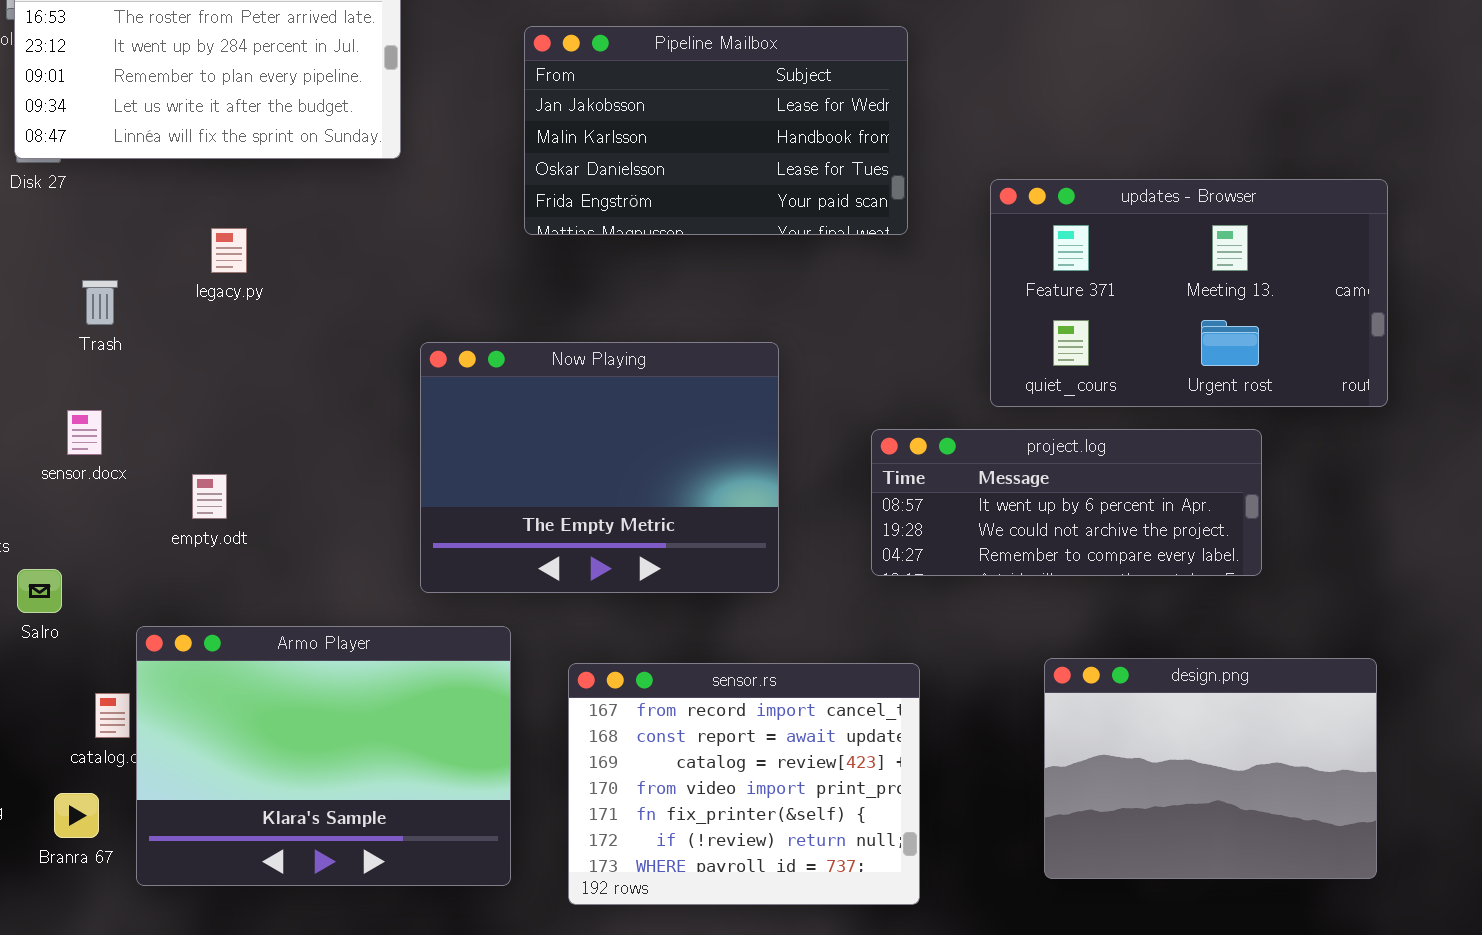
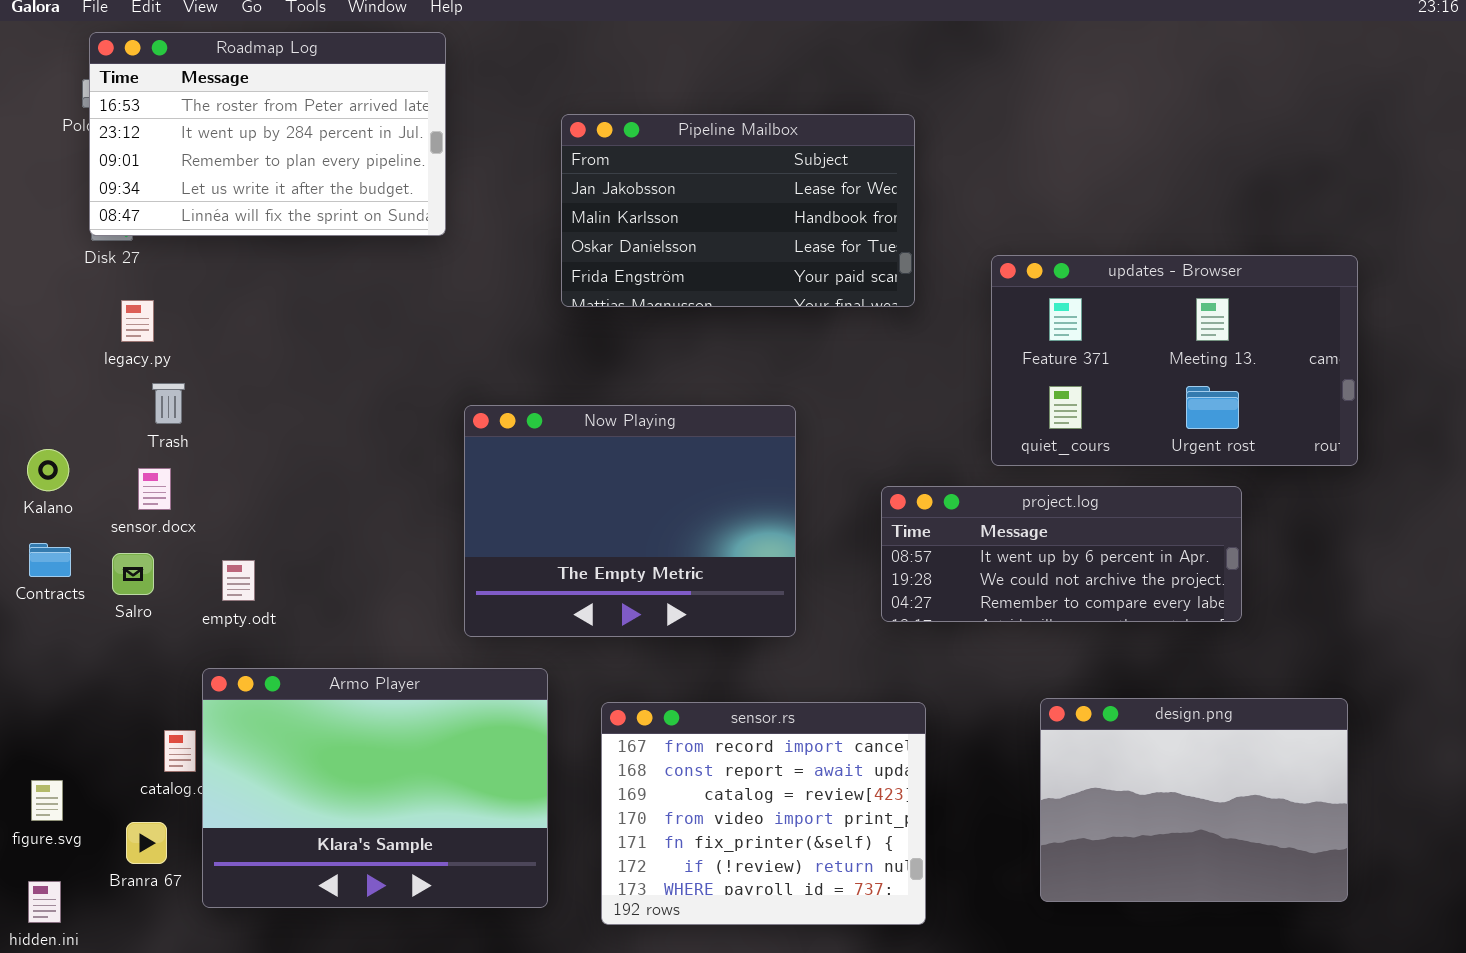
legacy.py: [211,228,247,273] -> [121,300,154,342], moved
Trash: [82,280,118,325] -> [152,383,185,424], moved
empty.odt: [192,474,227,519] -> [222,560,255,601], moved
Salro: [17,569,62,613] -> [112,553,154,595], moved

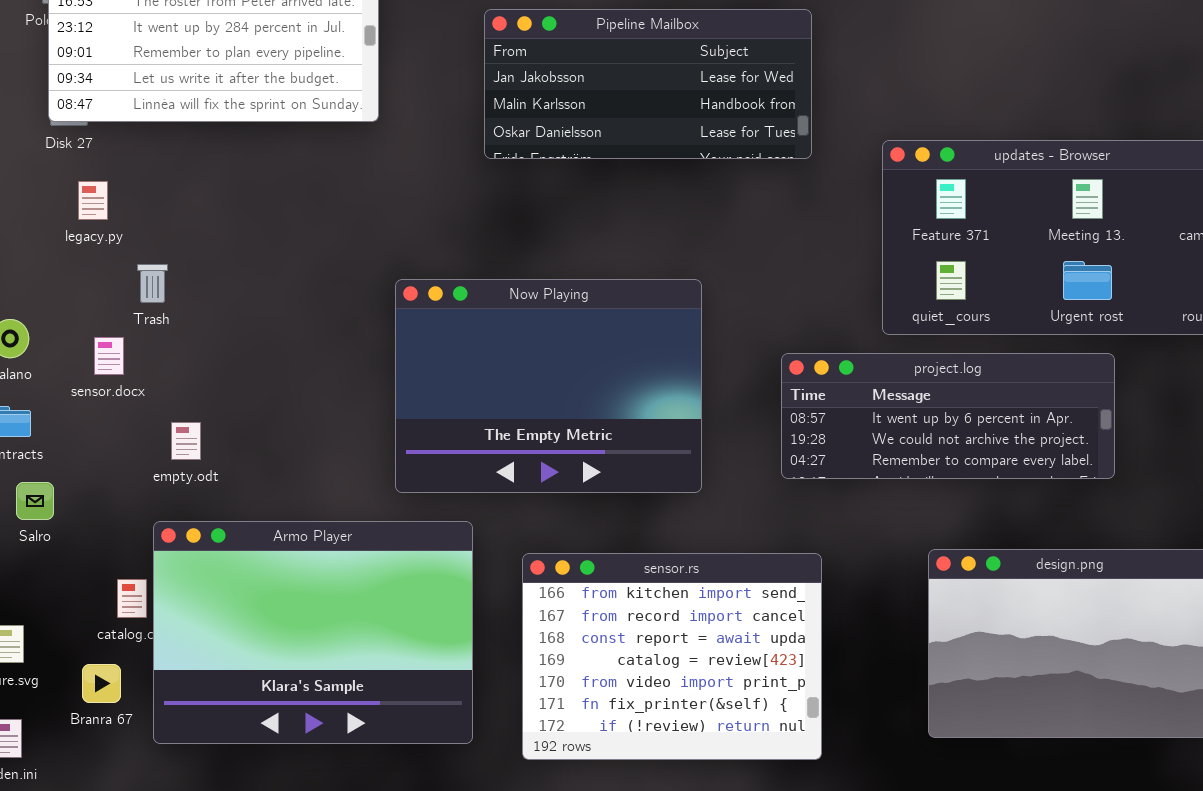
Pipeline Mailbox: [561,114,915,307] -> [484,9,812,159], resized
Trash: [152,383,185,424] -> [137,264,168,303], moved
Salro: [112,553,154,595] -> [16,482,54,520], moved
sensor.rs: [601,702,926,925] -> [522,553,822,760], scrolled up 1 row

